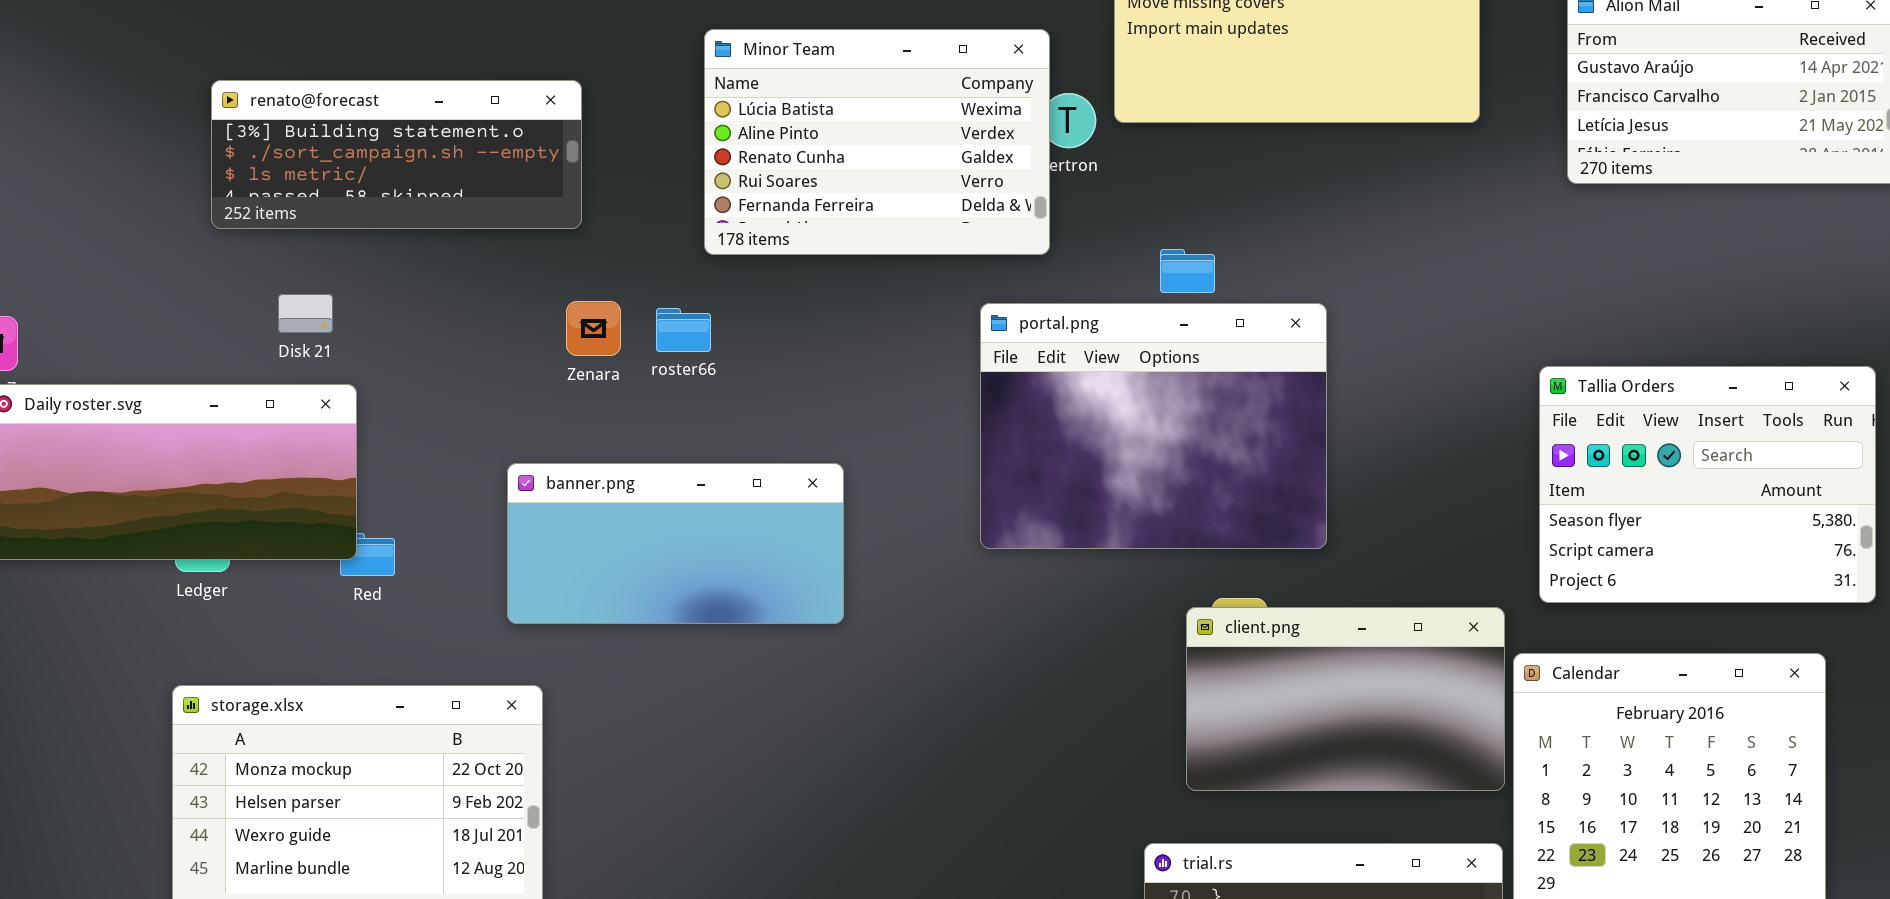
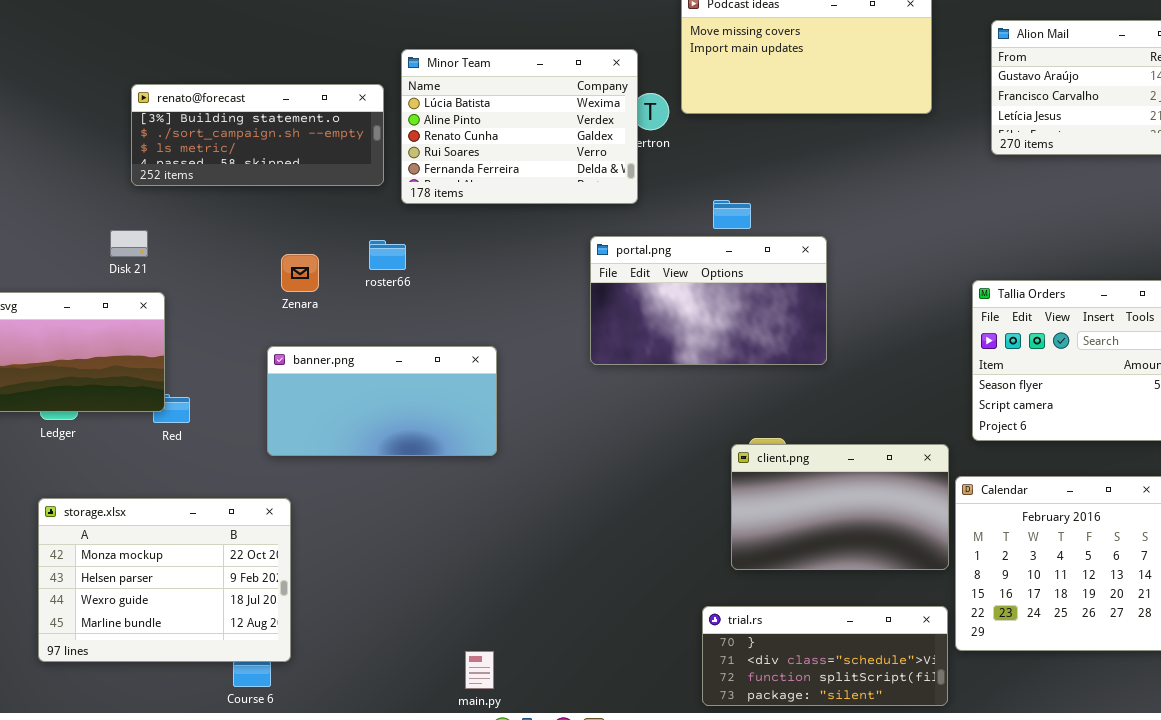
renato@forecast: [211,80,582,229] -> [131,84,384,186], moved
Zenara: [566,301,621,356] -> [281,254,319,292], moved
portal.png: [980,303,1327,549] -> [590,236,827,365], resized

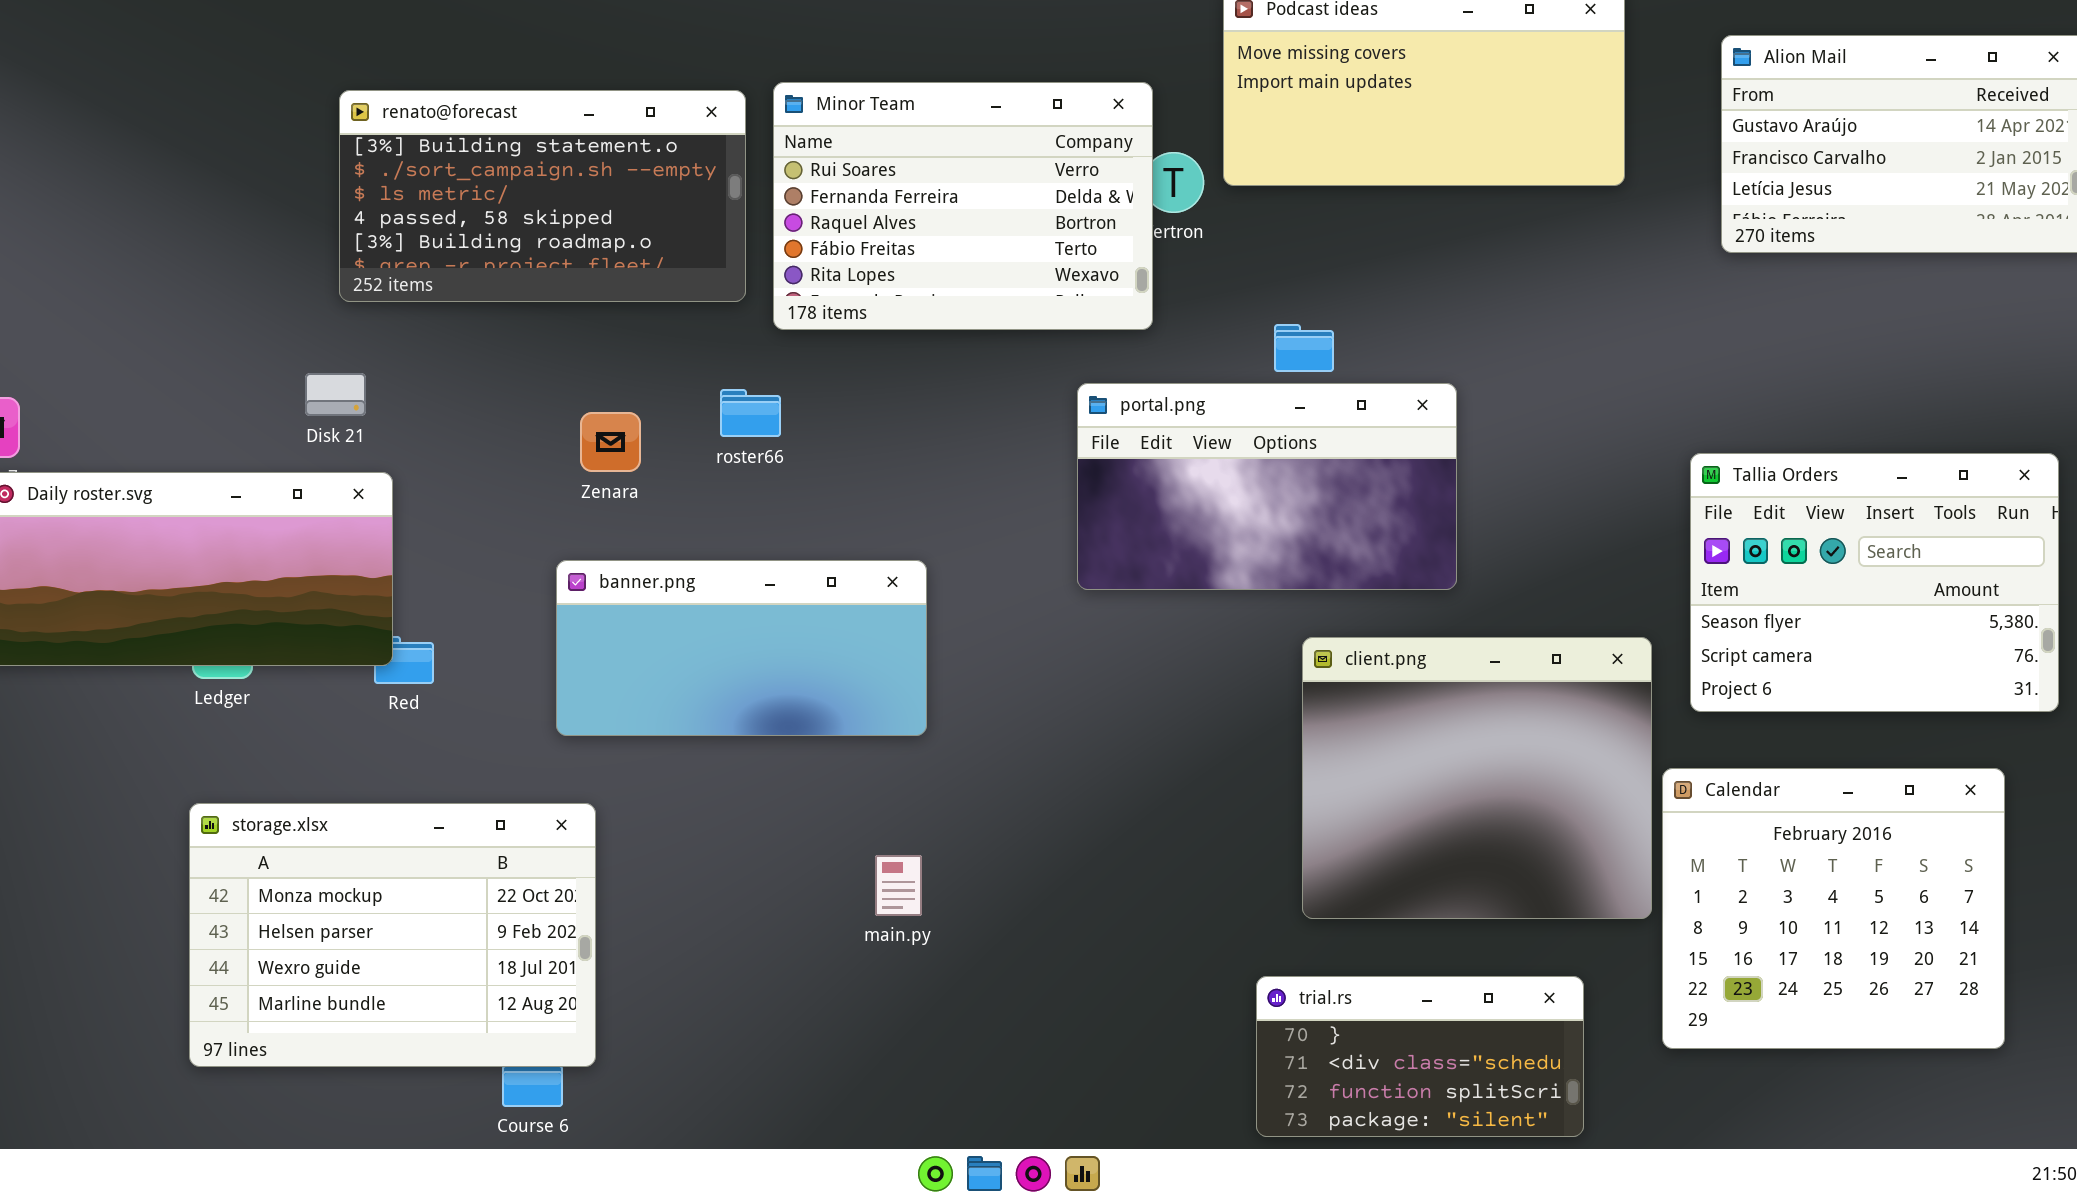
Minor Team: [401,49,638,204] -> [773,82,1153,330], scrolled down 3 rows
renato@forecast: [131,84,384,186] -> [339,90,746,302], resized
client.png: [731,444,949,570] -> [1302,637,1652,919], resized
trial.rs: [702,606,948,706] -> [1256,976,1584,1137], resized
main.py: [465,651,494,689] -> [875,855,922,916], moved

